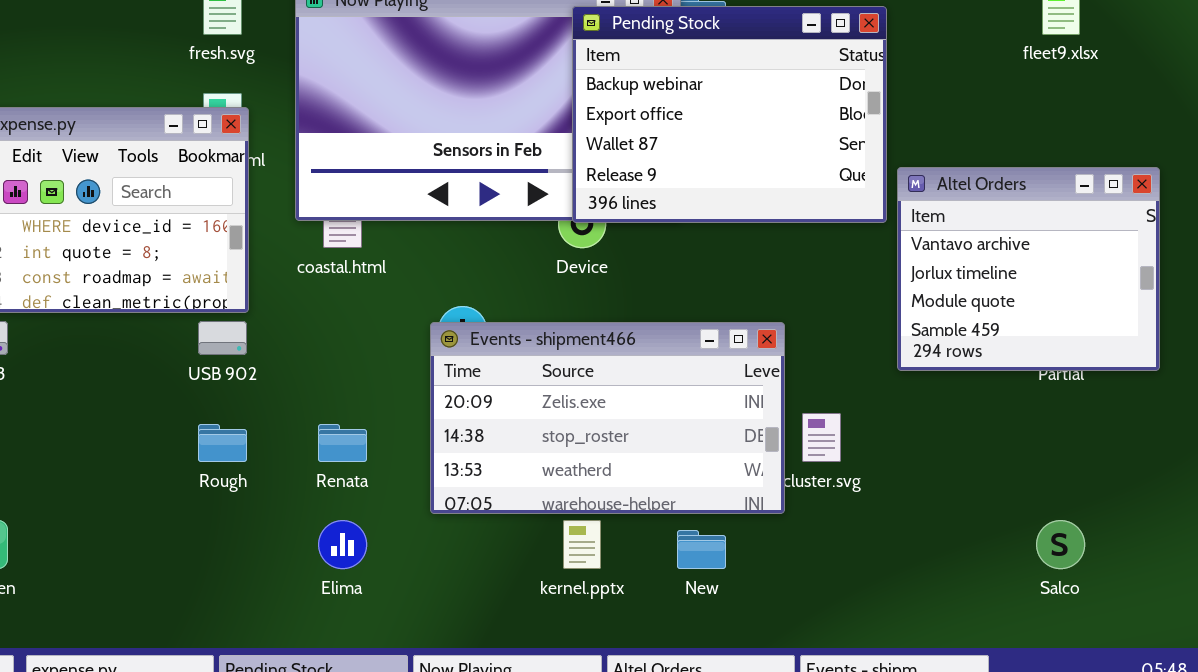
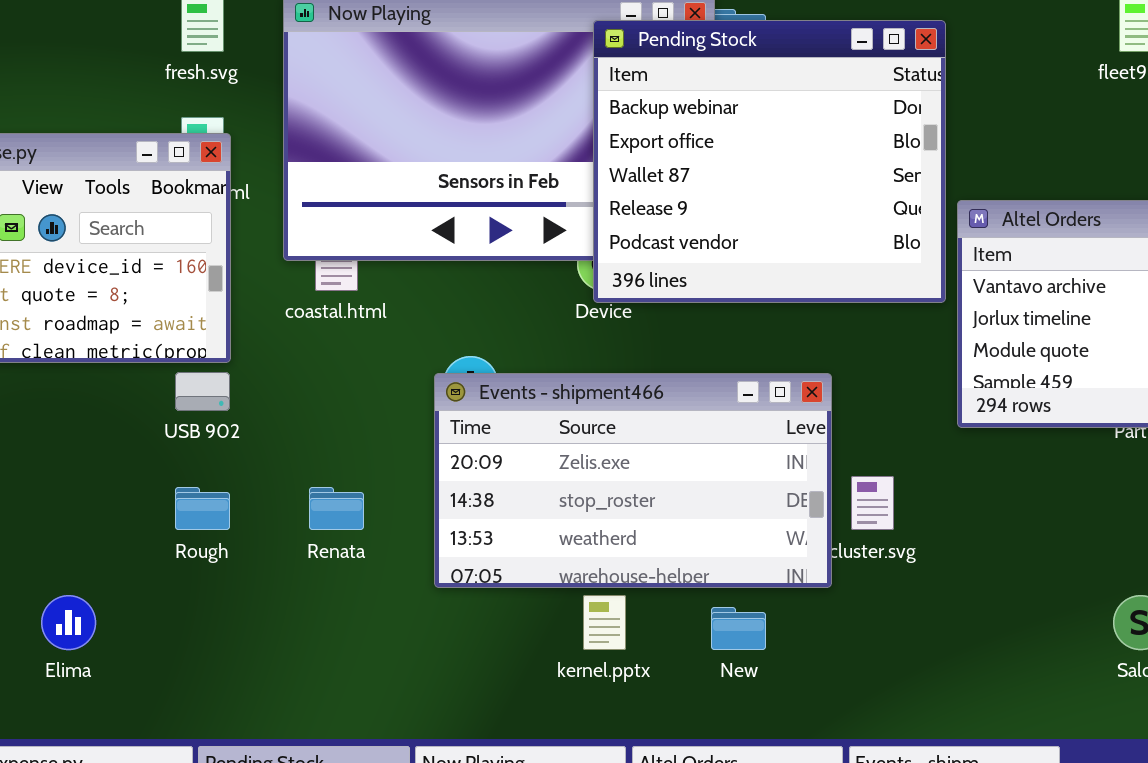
Pending Stock: [572,6,887,223] -> [593,20,946,303], resized
Elima: [318,520,367,569] -> [41,595,96,650], moved

